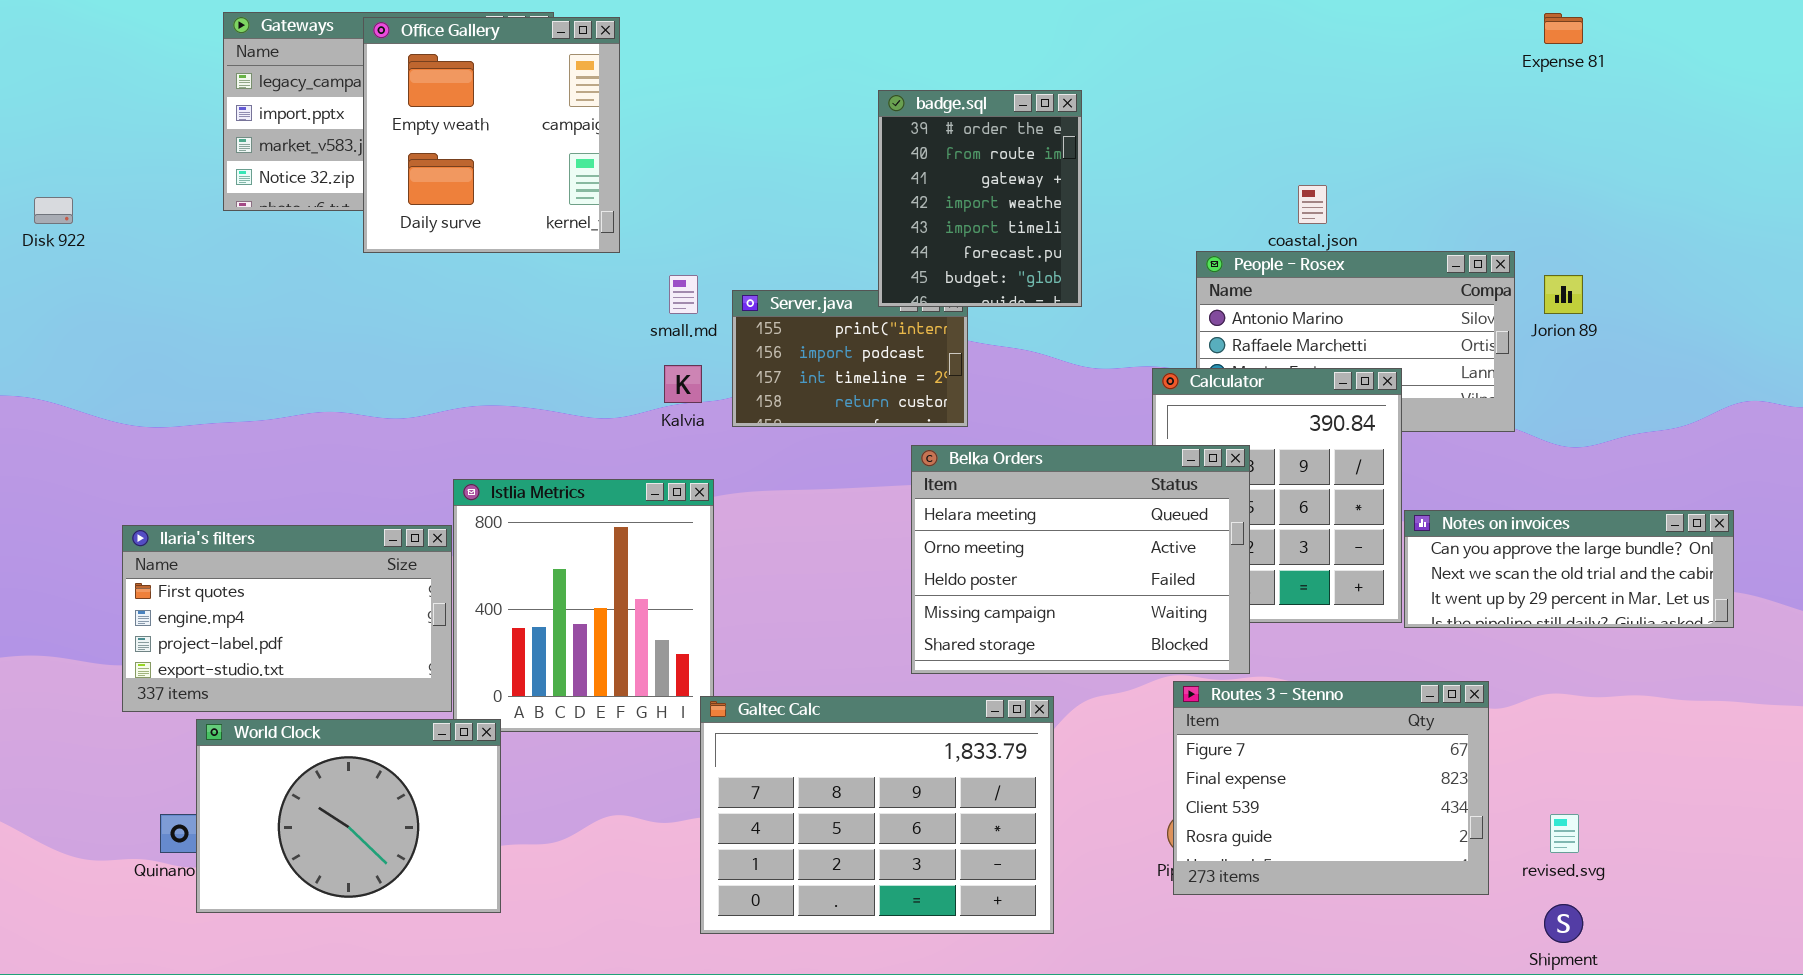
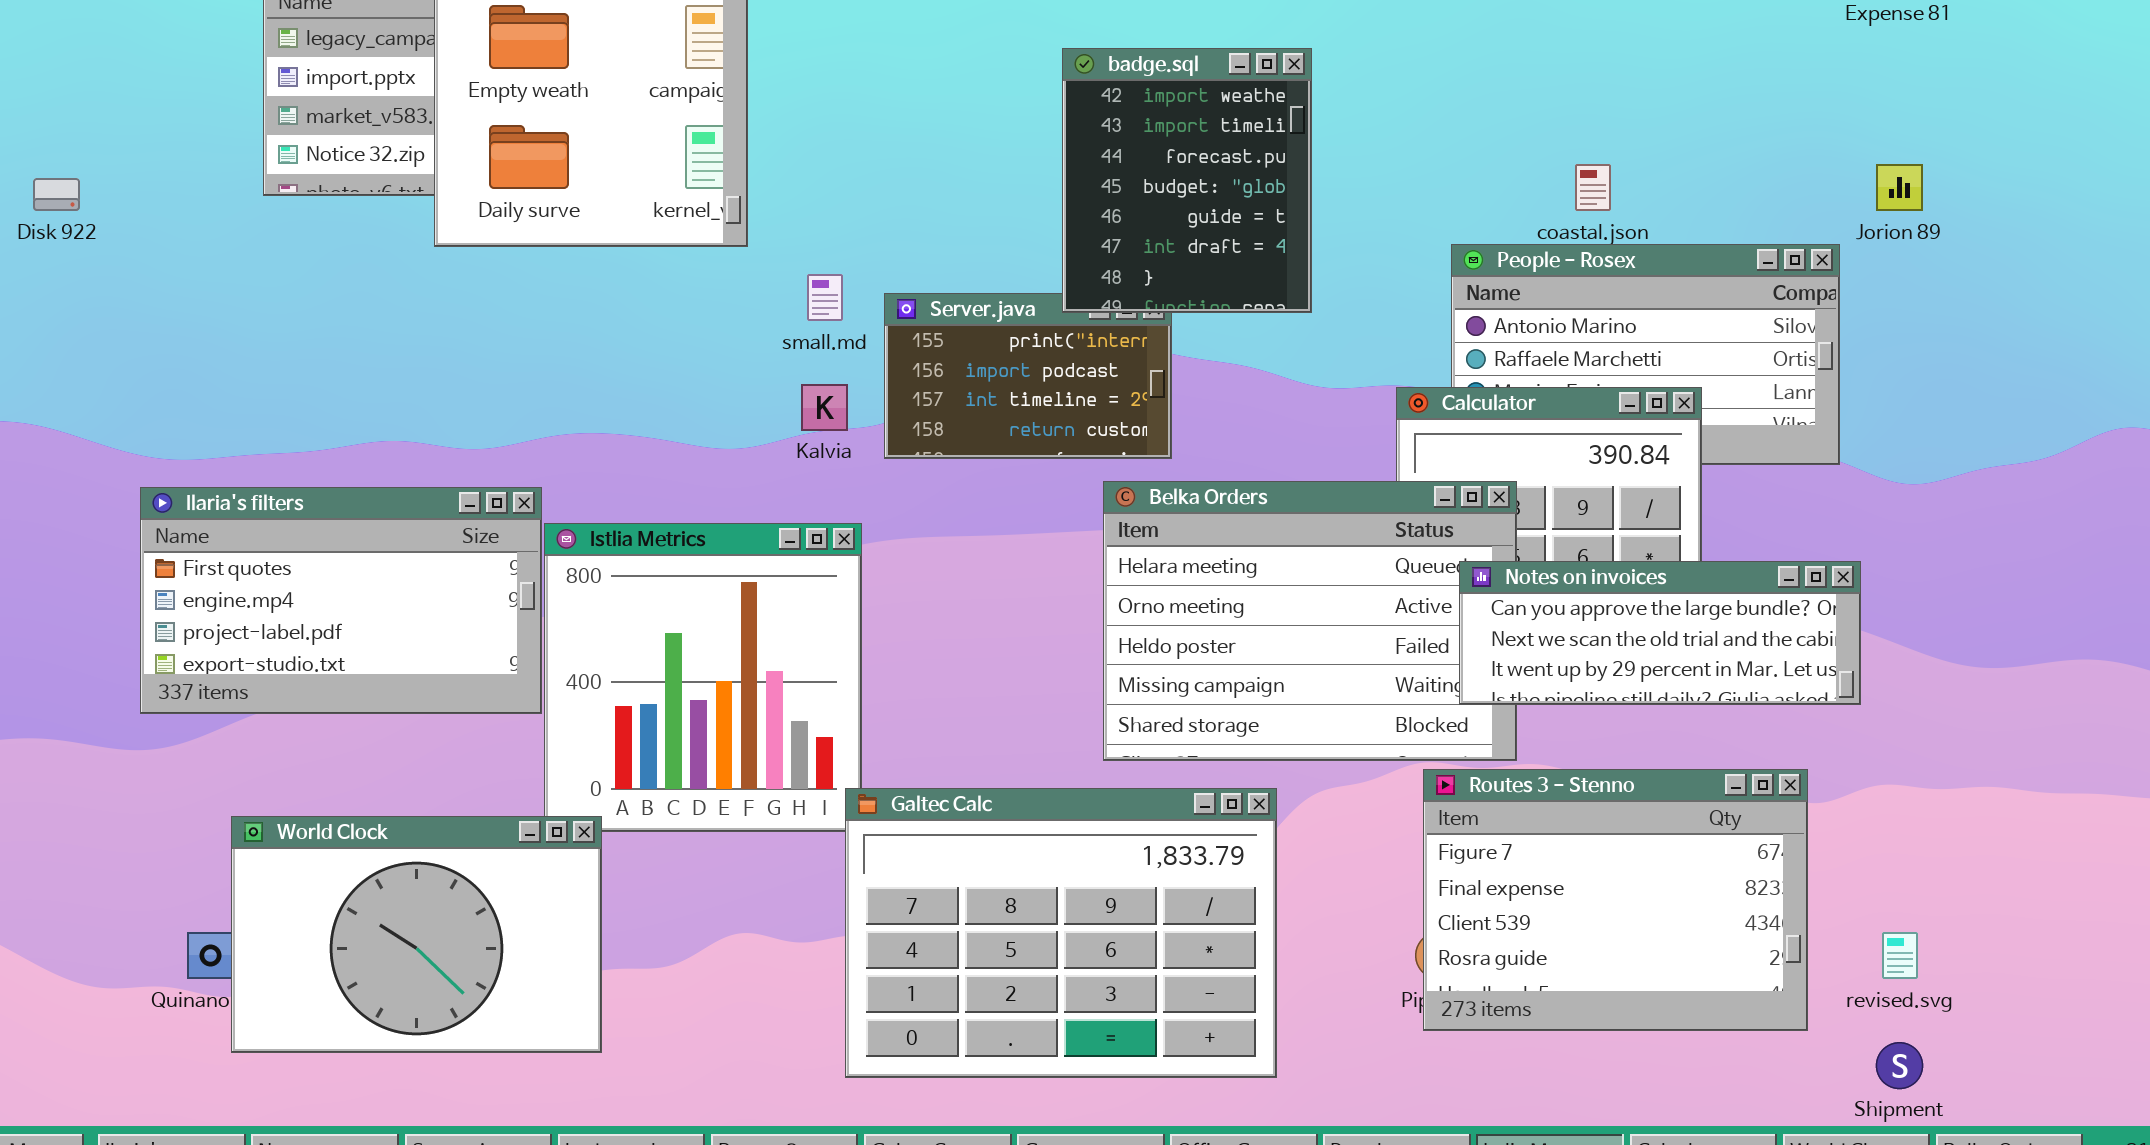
badge.sql: [878,90,1082,307] -> [1062,48,1312,313], scrolled down 3 rows
Jorion 89: [1544,275,1583,314] -> [1876,164,1923,211], moved
Notes on invoices: [1404,510,1734,628] -> [1459,561,1861,705], moved
Ilaria's filters: [122,525,452,712] -> [140,487,542,714], moved

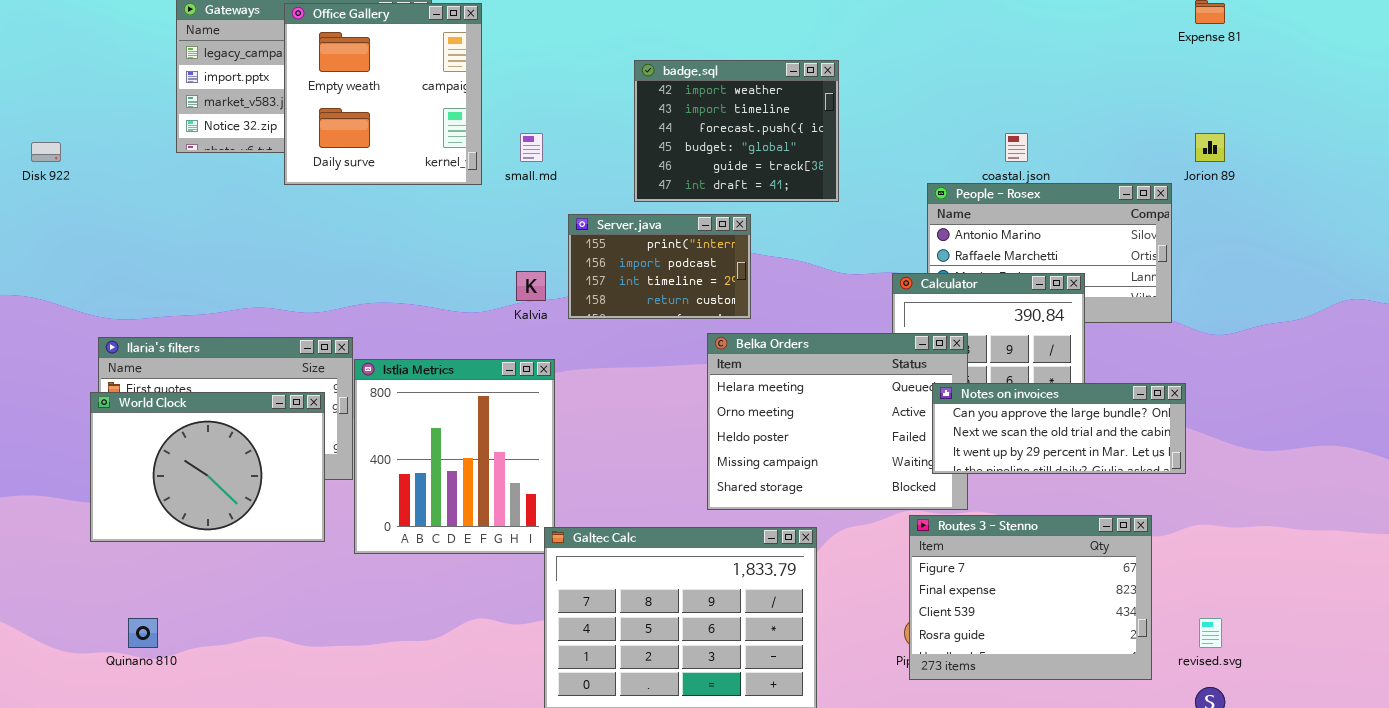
badge.sql: [1062,48,1312,313] -> [634,60,839,202], resized
small.md: [807,274,843,321] -> [520,133,543,162], moved
World Clock: [231,816,602,1053] -> [90,392,325,542], moved

